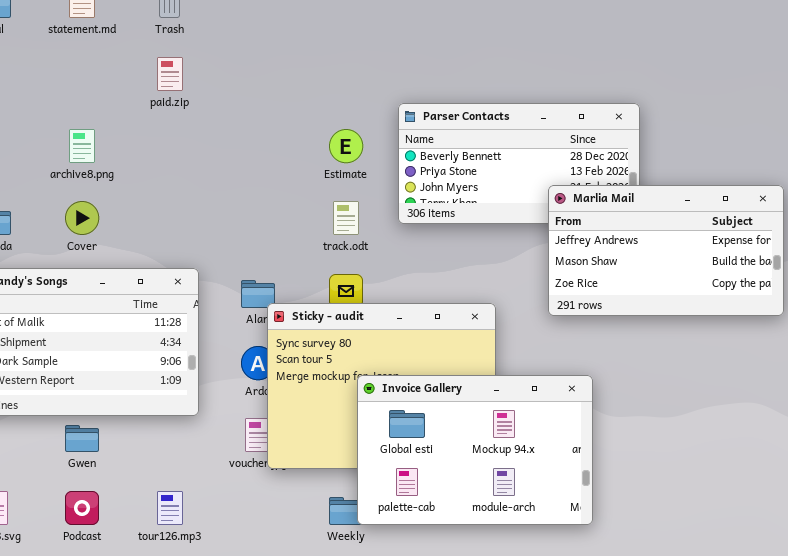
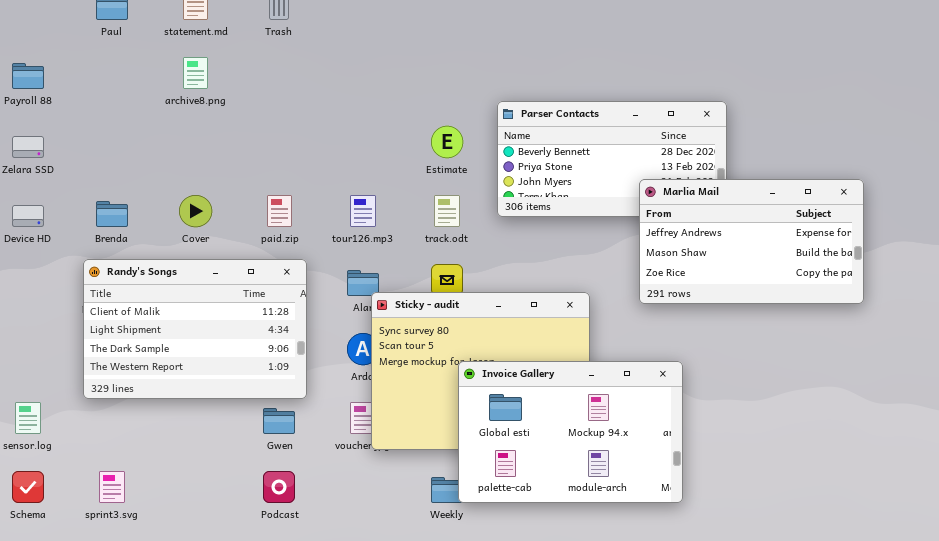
paid.zip: [157,57,183,91] -> [267,195,292,227], moved
archive8.png: [69,129,95,163] -> [183,57,208,89], moved
Gwen: [65,425,99,452] -> [263,408,295,434], moved
Podcast: [65,491,99,525] -> [263,471,295,503], moved
tour126.mp3: [157,491,183,525] -> [350,195,376,227], moved

